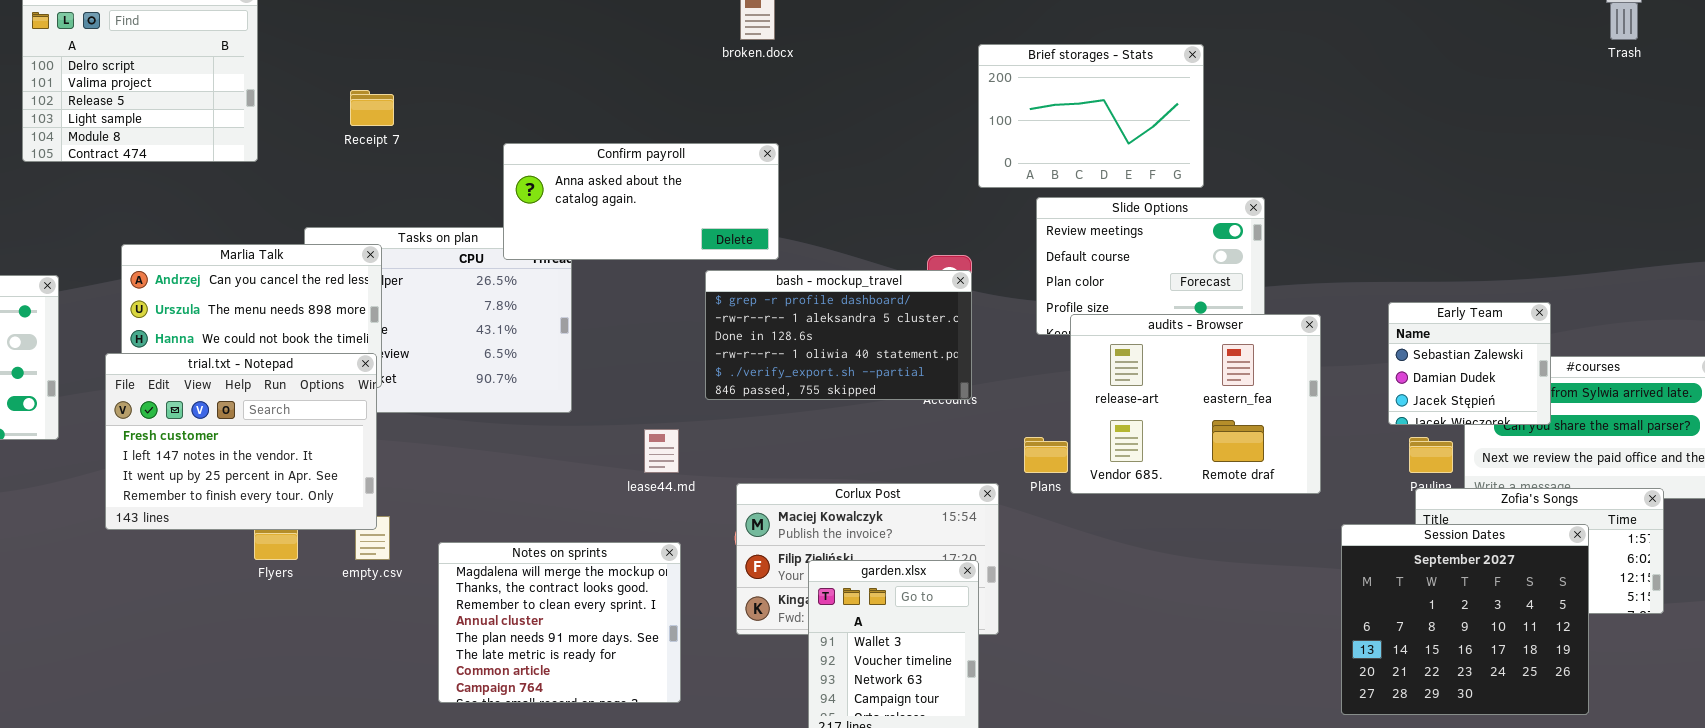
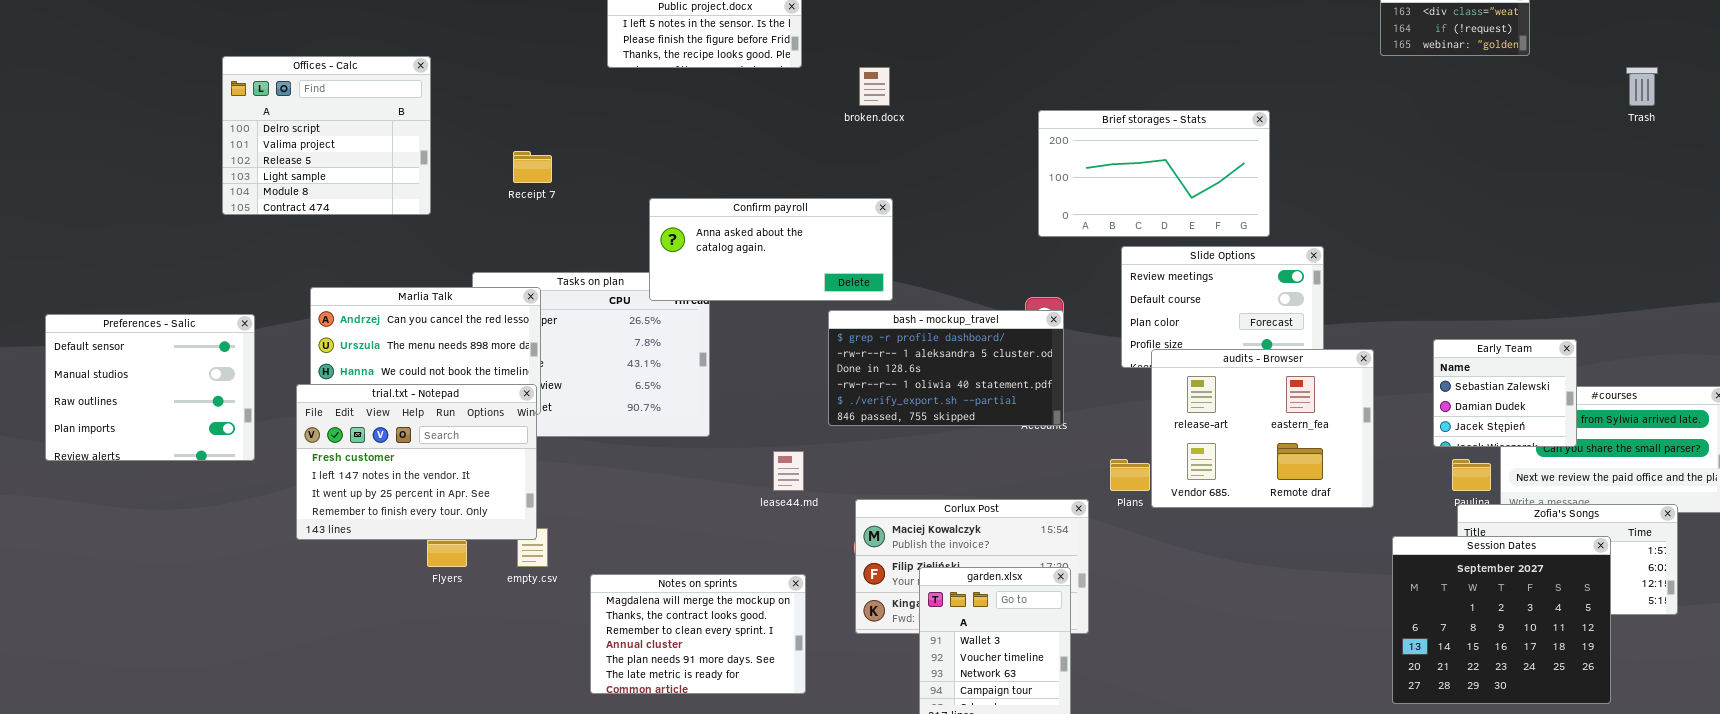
Brief storages - Stats: [978,44,1204,188] -> [1038,110,1270,237], resized
Notes on sprints: [438,542,681,703] -> [590,574,806,694], resized

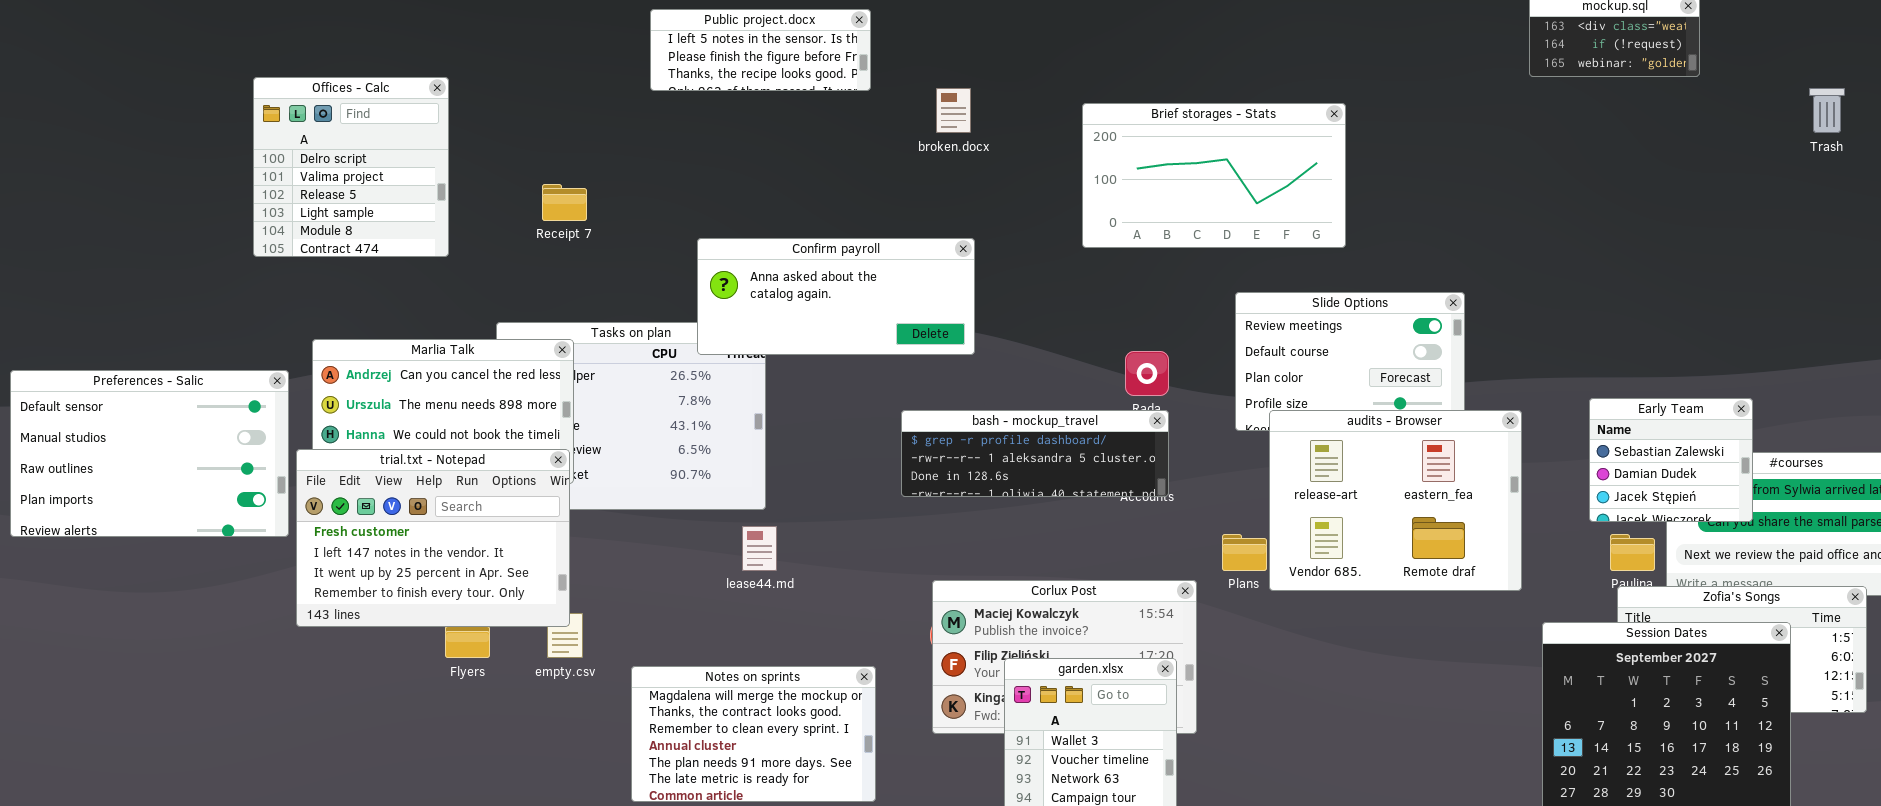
Offices - Calc: [222,56,431,215] -> [253,77,449,257], resized
Brief storages - Stats: [1038,110,1270,237] -> [1082,103,1346,248], moved
bash - mockup_travel: [828,310,1064,426] -> [901,410,1169,497], resized
Preferences - Salic: [45,314,255,461] -> [10,370,289,537], resized
lease44.md: [773,451,804,491] -> [742,526,777,571], moved

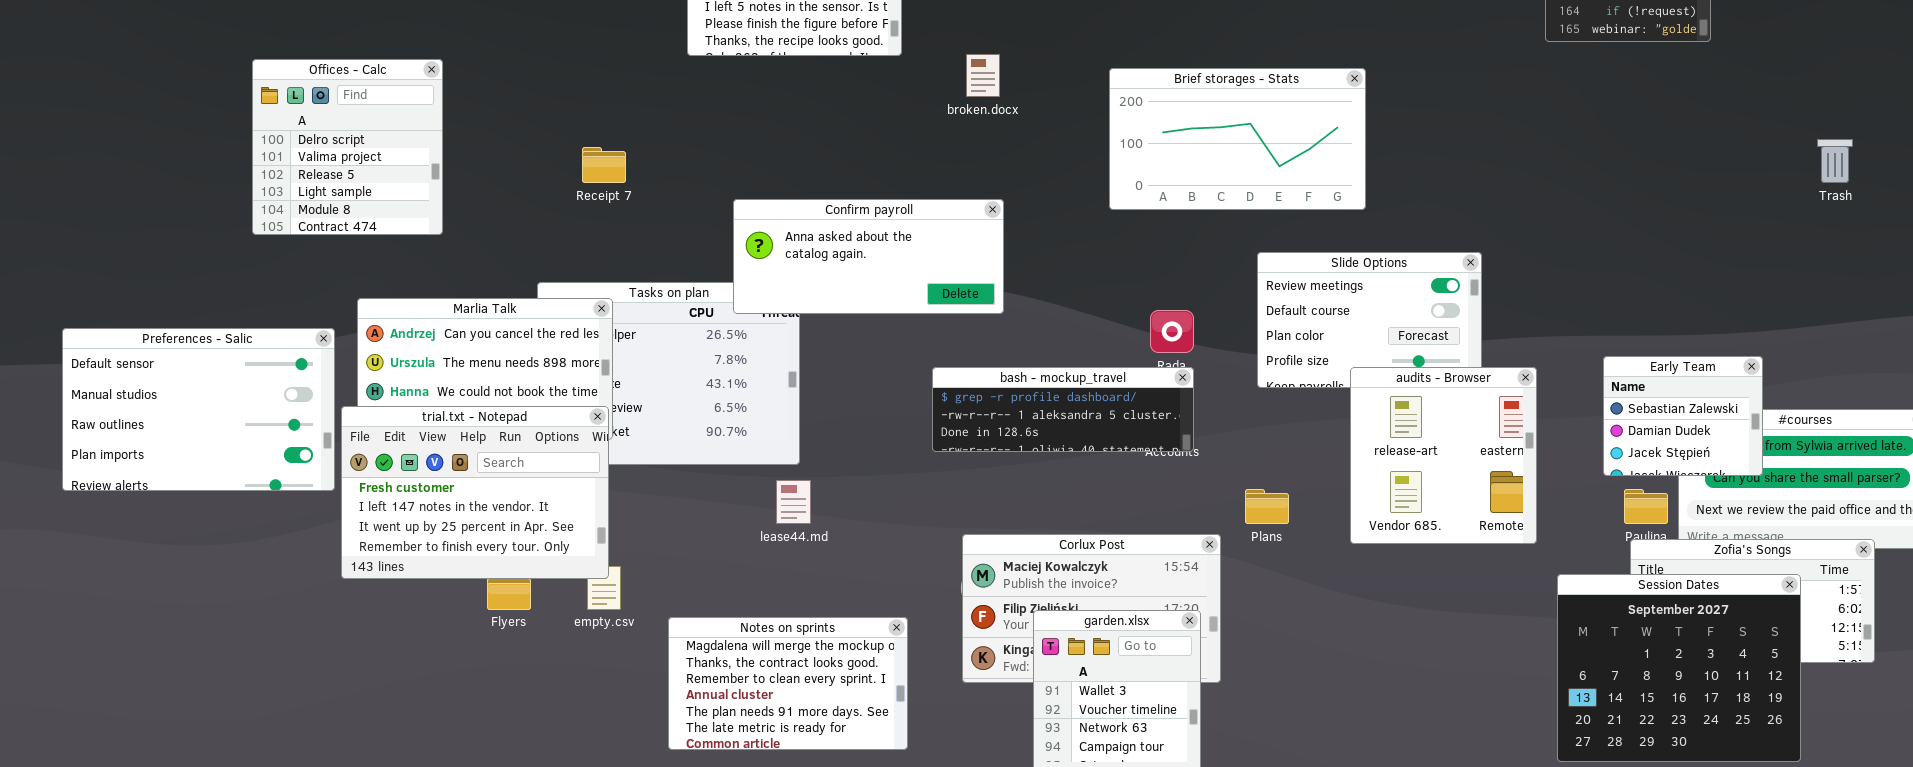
Offices - Calc: [253,77,449,257] -> [252,59,443,235], moved
Trash: [1809,88,1845,133] -> [1817,139,1853,183], moved
audits - Browser: [1269,410,1522,591] -> [1350,367,1537,544], resized

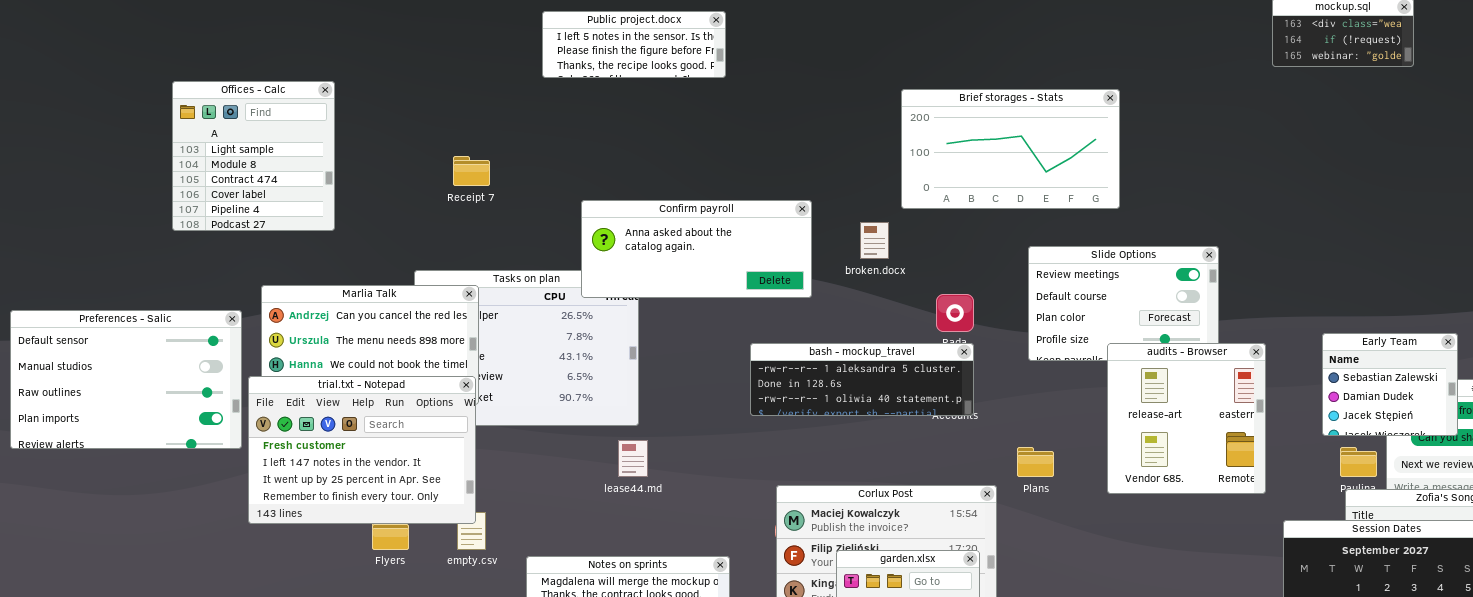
broken.docx: [966,54,1000,97] -> [860,222,889,259], moved
Offices - Calc: [252,59,443,235] -> [172,81,335,231], scrolled down 3 rows
bash - mockup_travel: [932,367,1194,452] -> [750,343,974,416], scrolled down 1 row

